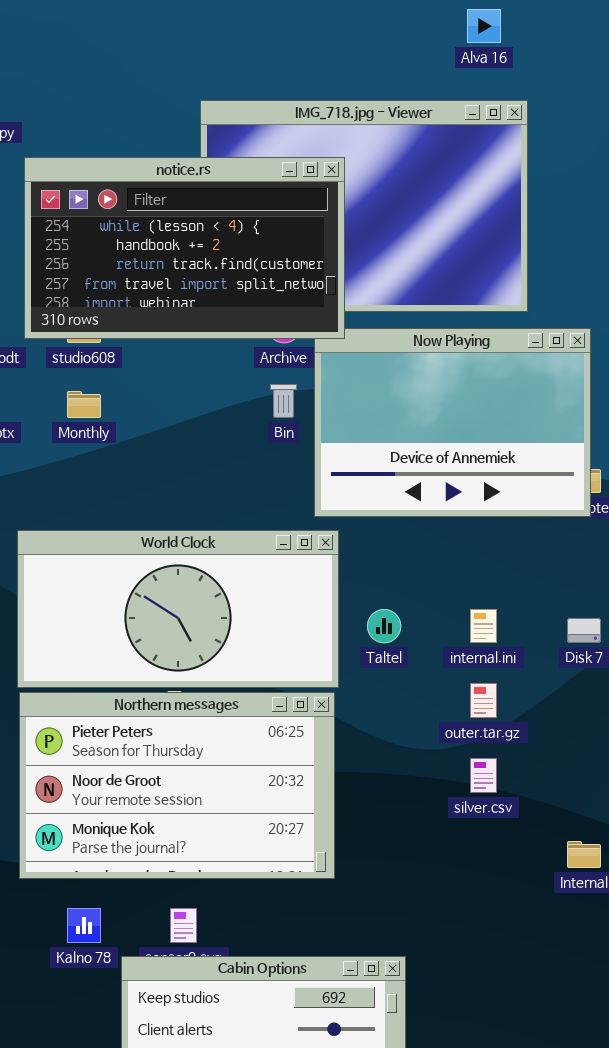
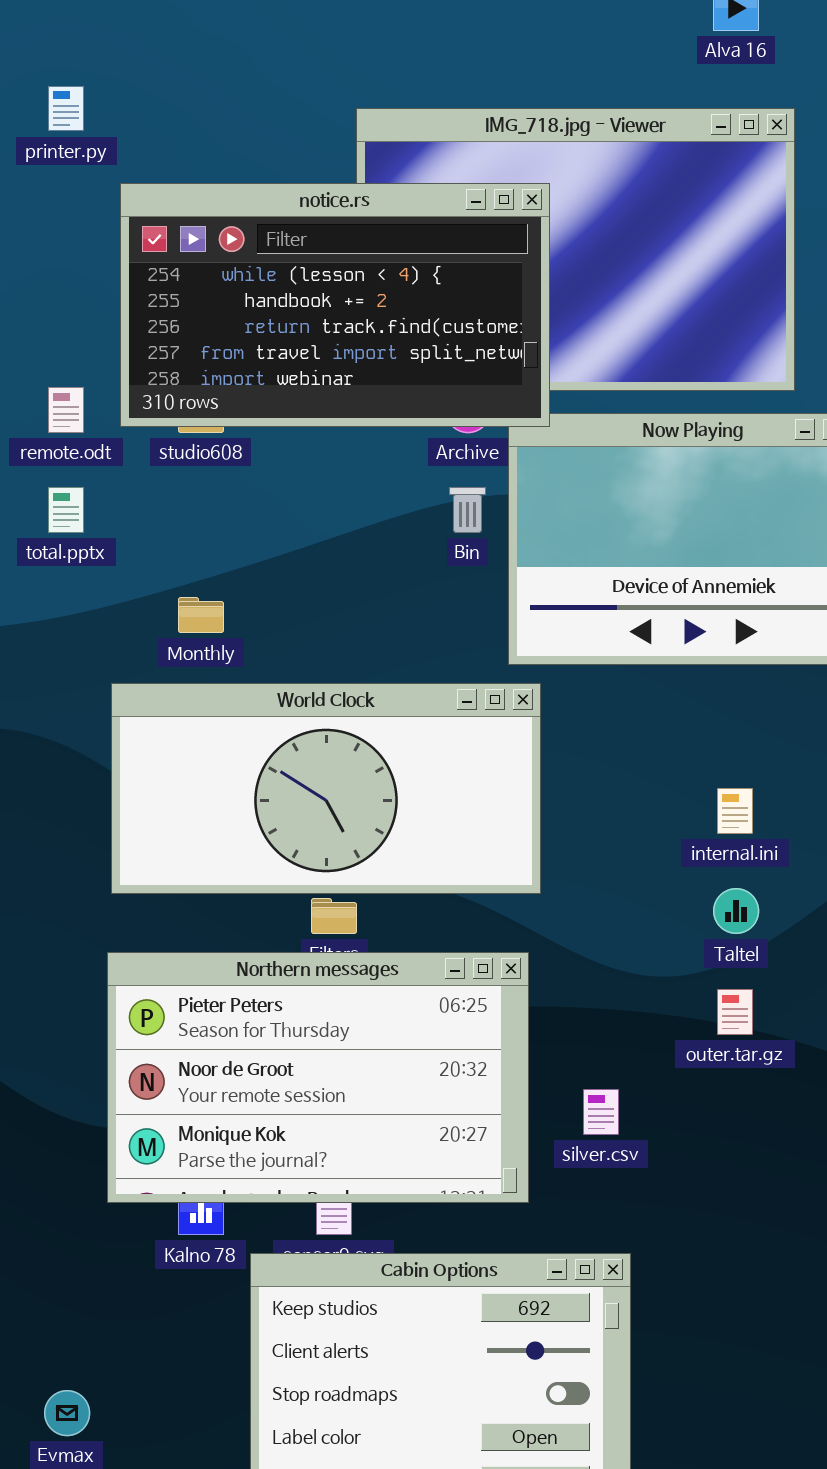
Monthly: [67,391,101,418] -> [178,597,224,633], moved
Taltel: [367,609,401,643] -> [713,888,759,934], moved
outer.tar.gz: [470,683,497,718] -> [717,989,753,1035], moved
Northern messages: [19,692,335,879] -> [107,952,529,1203], moved
silver.csv: [470,758,497,793] -> [583,1089,619,1135], moved

